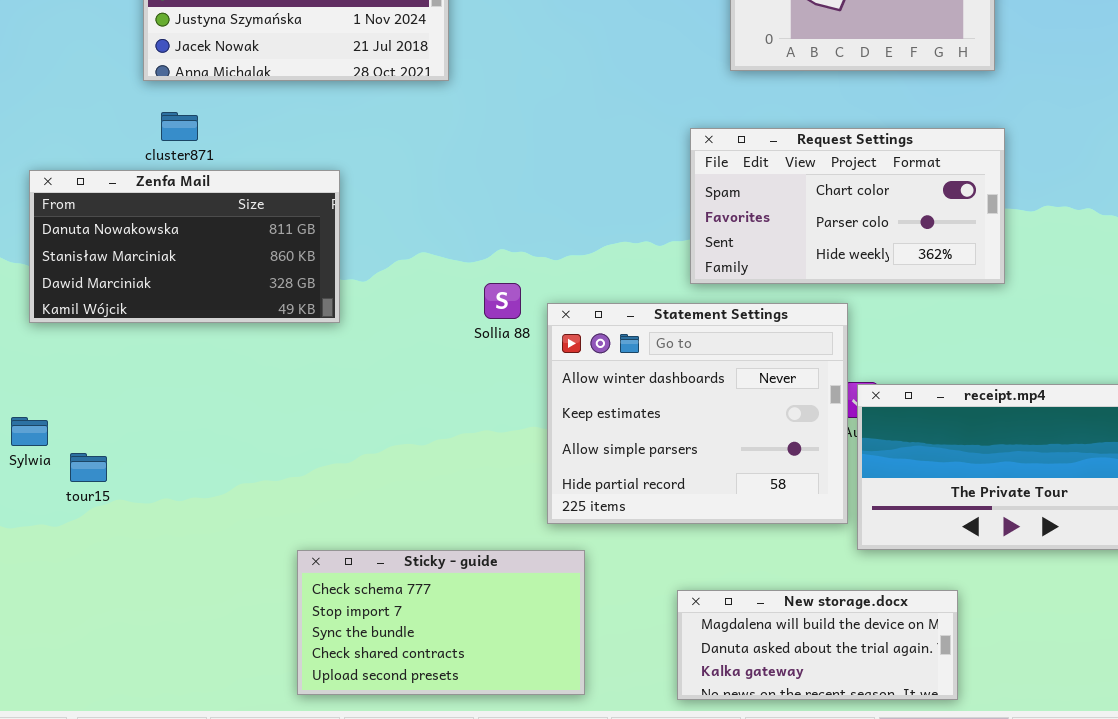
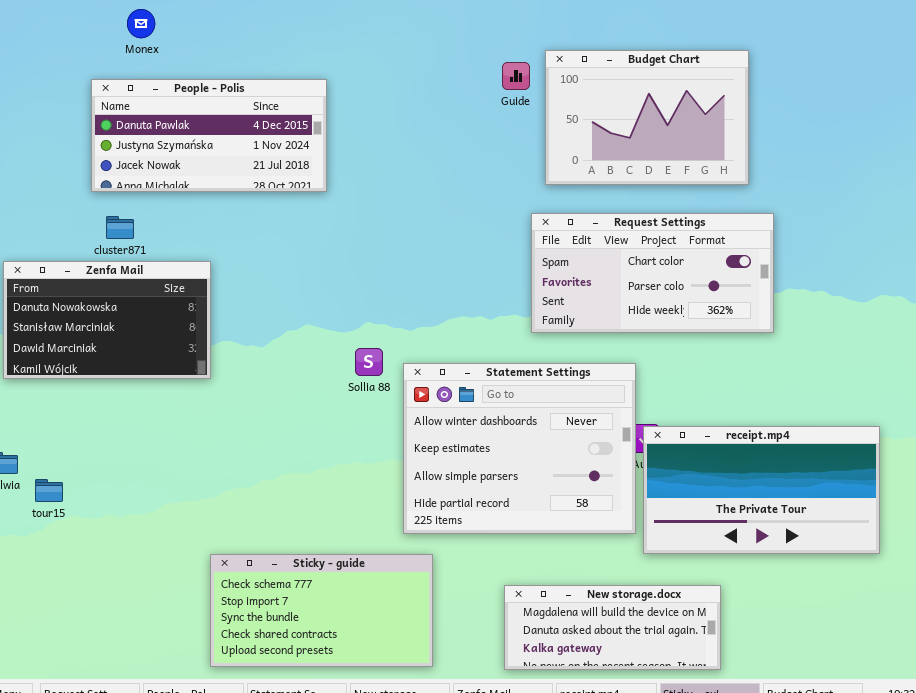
Request Settings: [690,128,1005,284] -> [531,213,774,333], moved
Zenfa Mail: [29,170,340,323] -> [3,261,211,379], resized

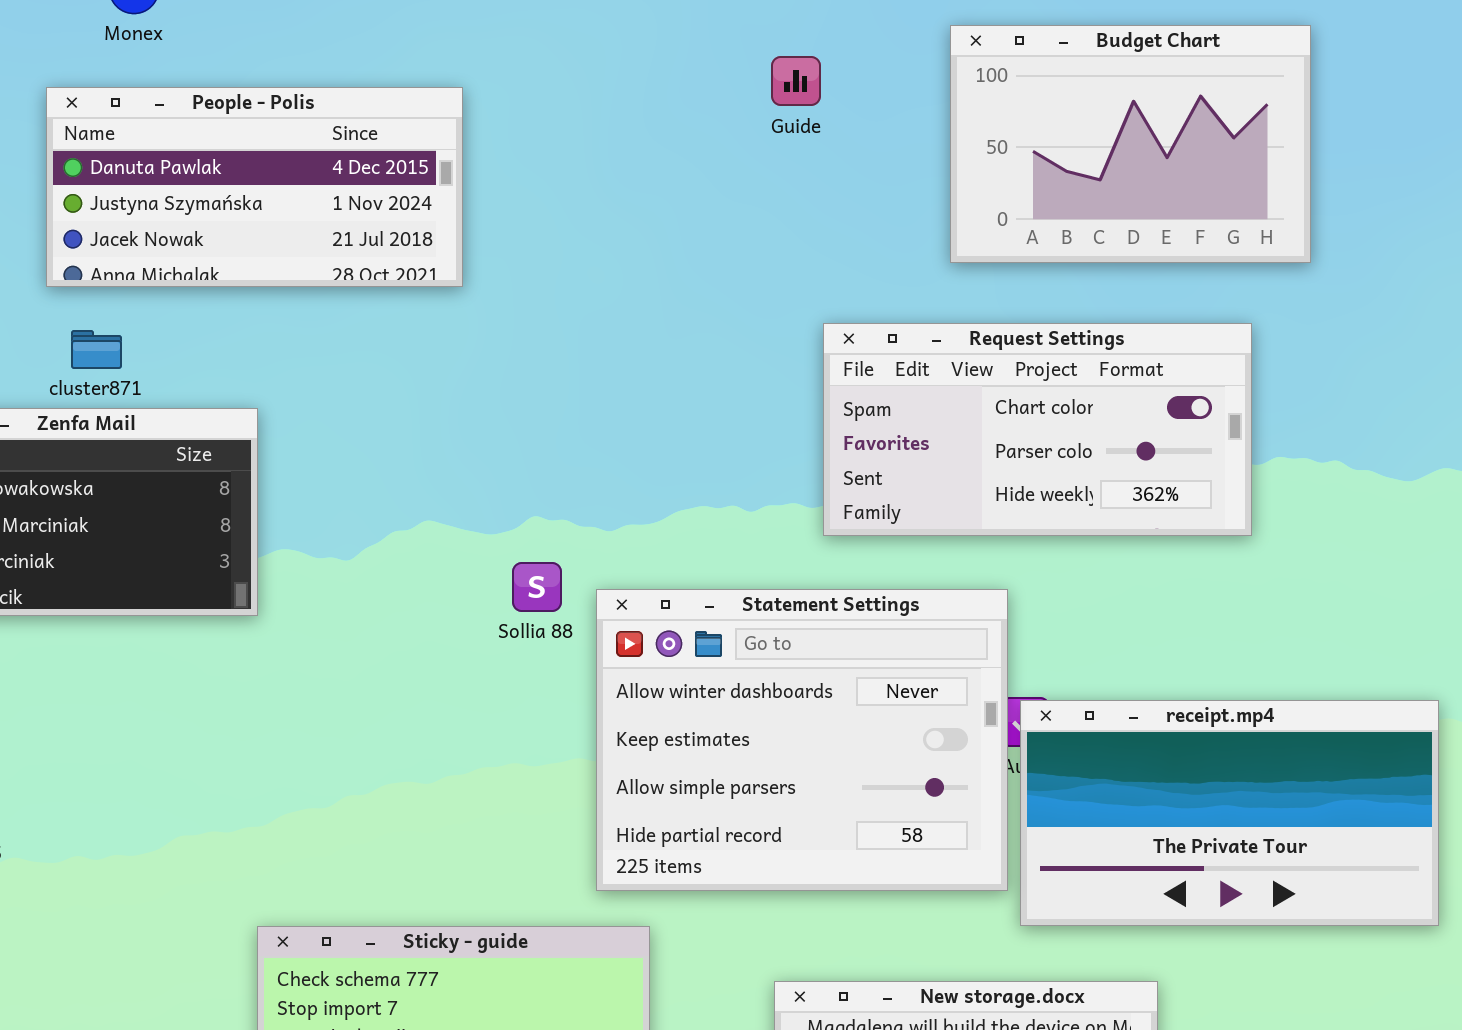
Budget Chart: [545,50,749,185] -> [950,25,1311,263], moved

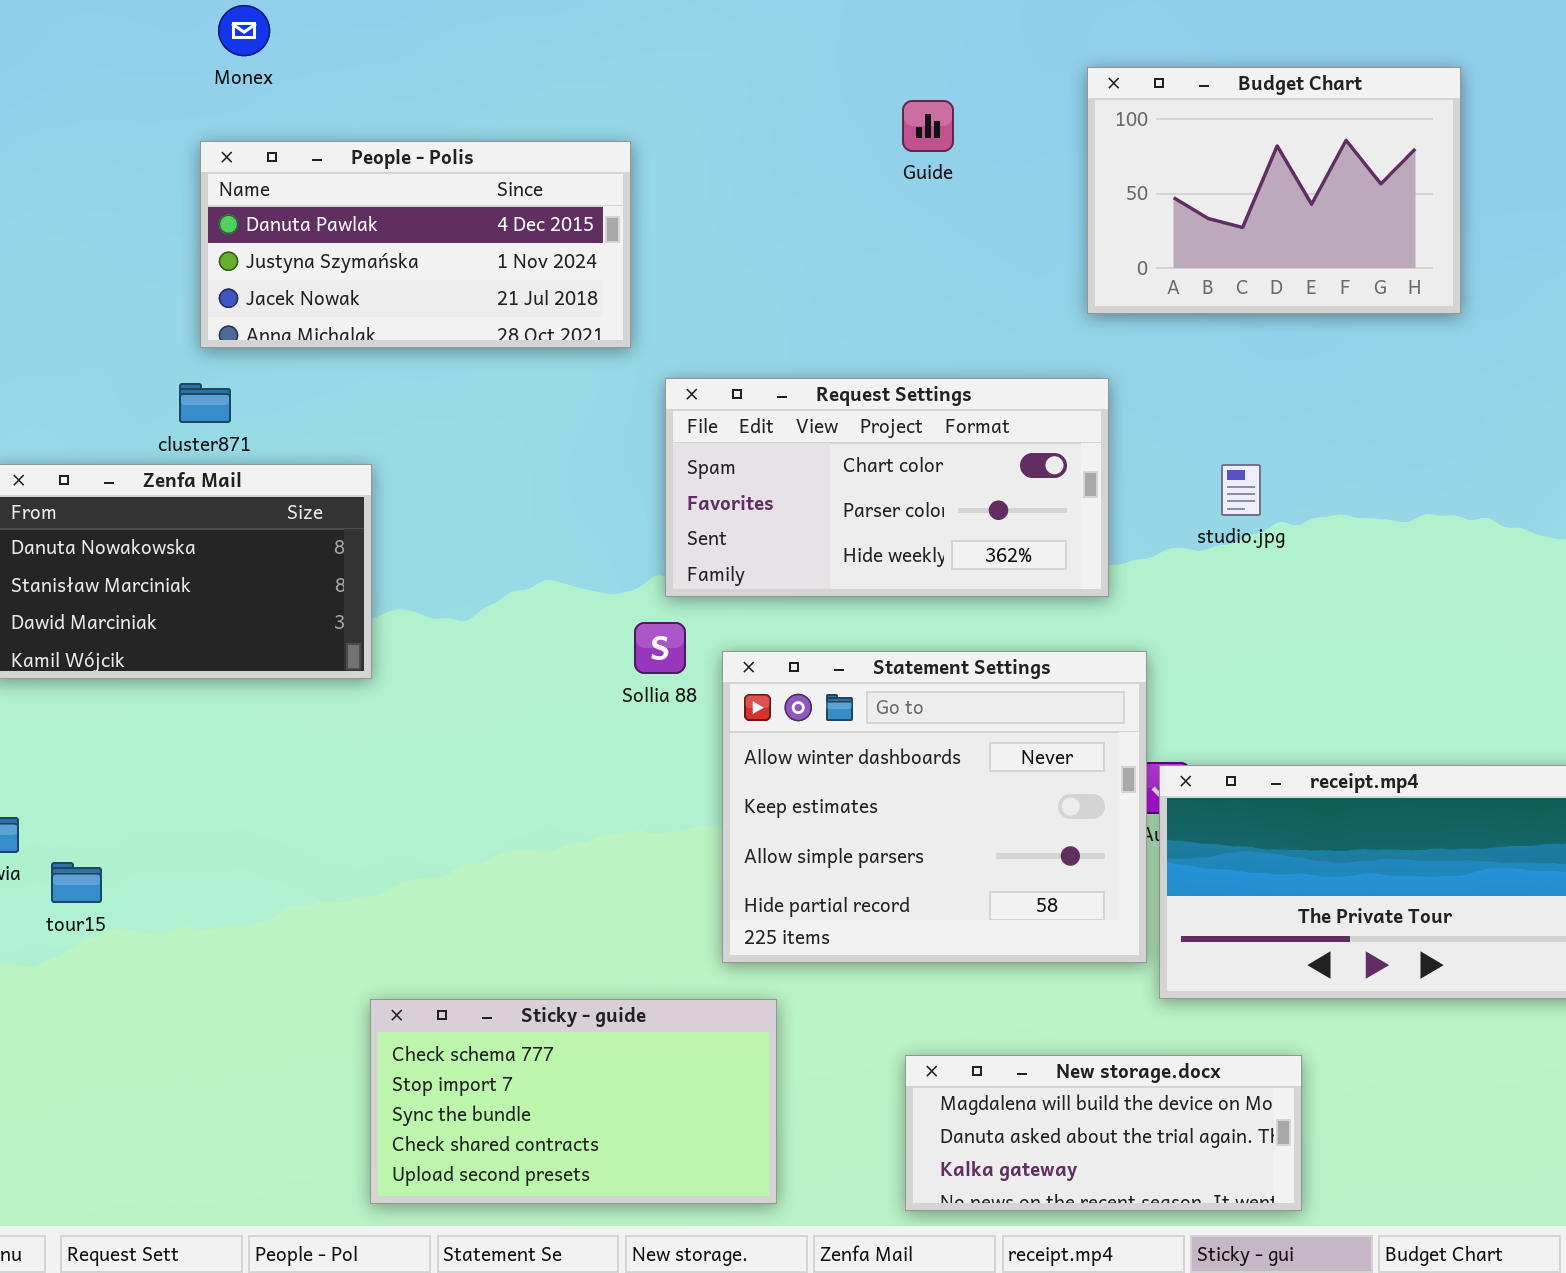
People - Polis: [46,87,463,287] -> [200,141,631,348], moved
Request Settings: [823,323,1252,536] -> [665,378,1109,597], moved

